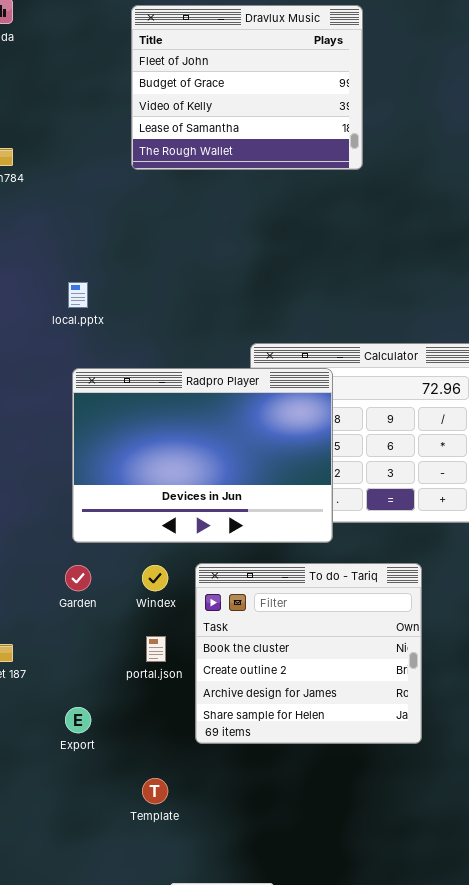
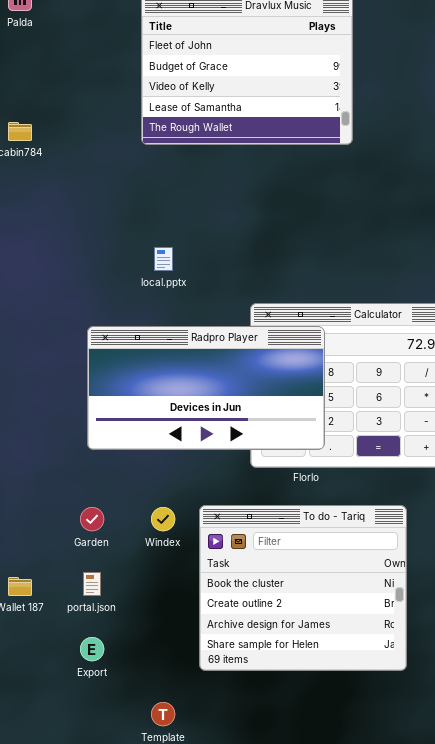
local.pptx: [68,282,88,308] -> [154,247,173,271], moved
Radpro Player: [72,368,333,543] -> [87,326,325,450], resized
portal.json: [146,636,166,662] -> [83,572,101,596], moved

